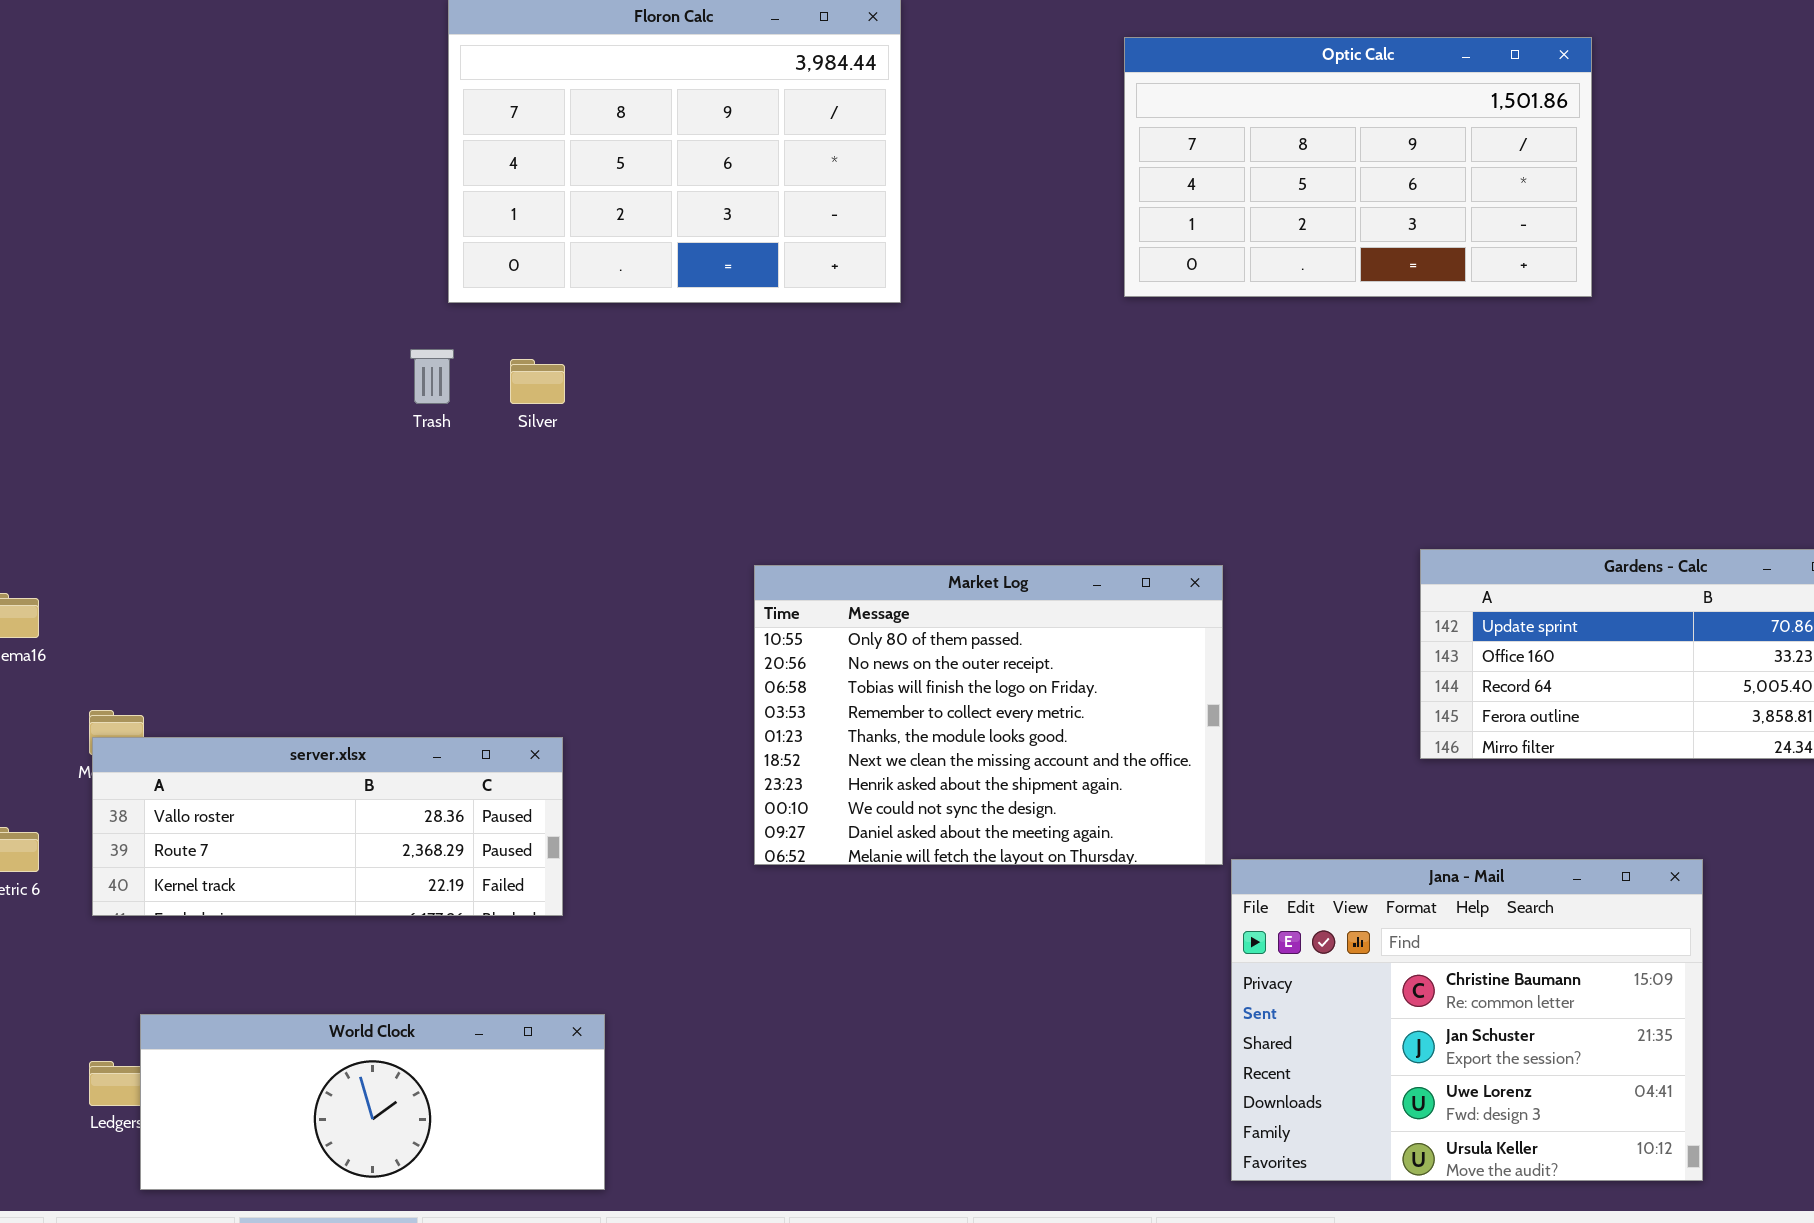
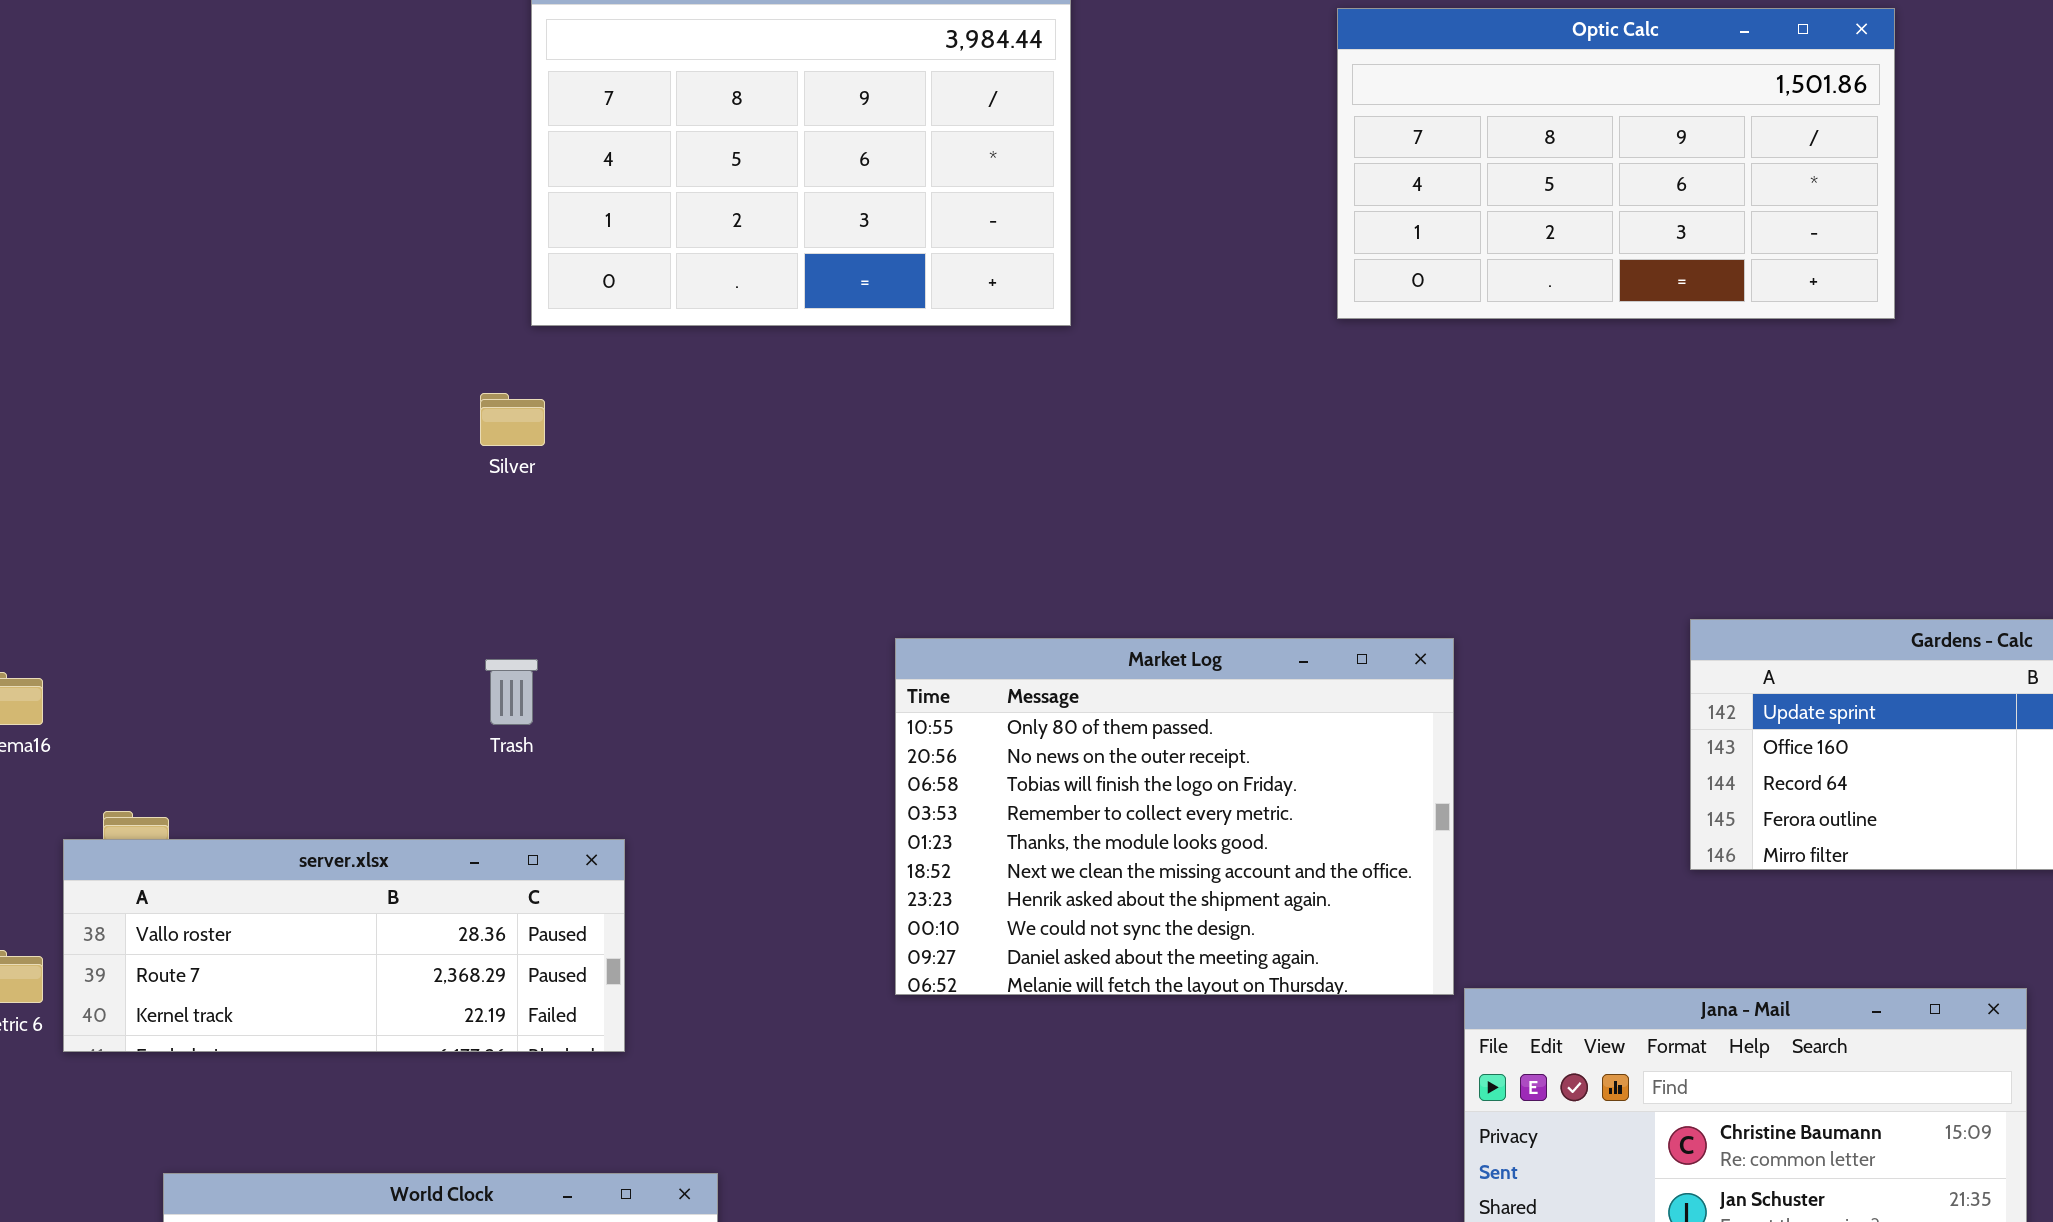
Trash: [410,349,454,404] -> [485,659,538,725], moved
Silver: [510,359,565,404] -> [480,393,545,446], moved
server.xlsx: [92,737,563,916] -> [63,839,625,1052], moved

